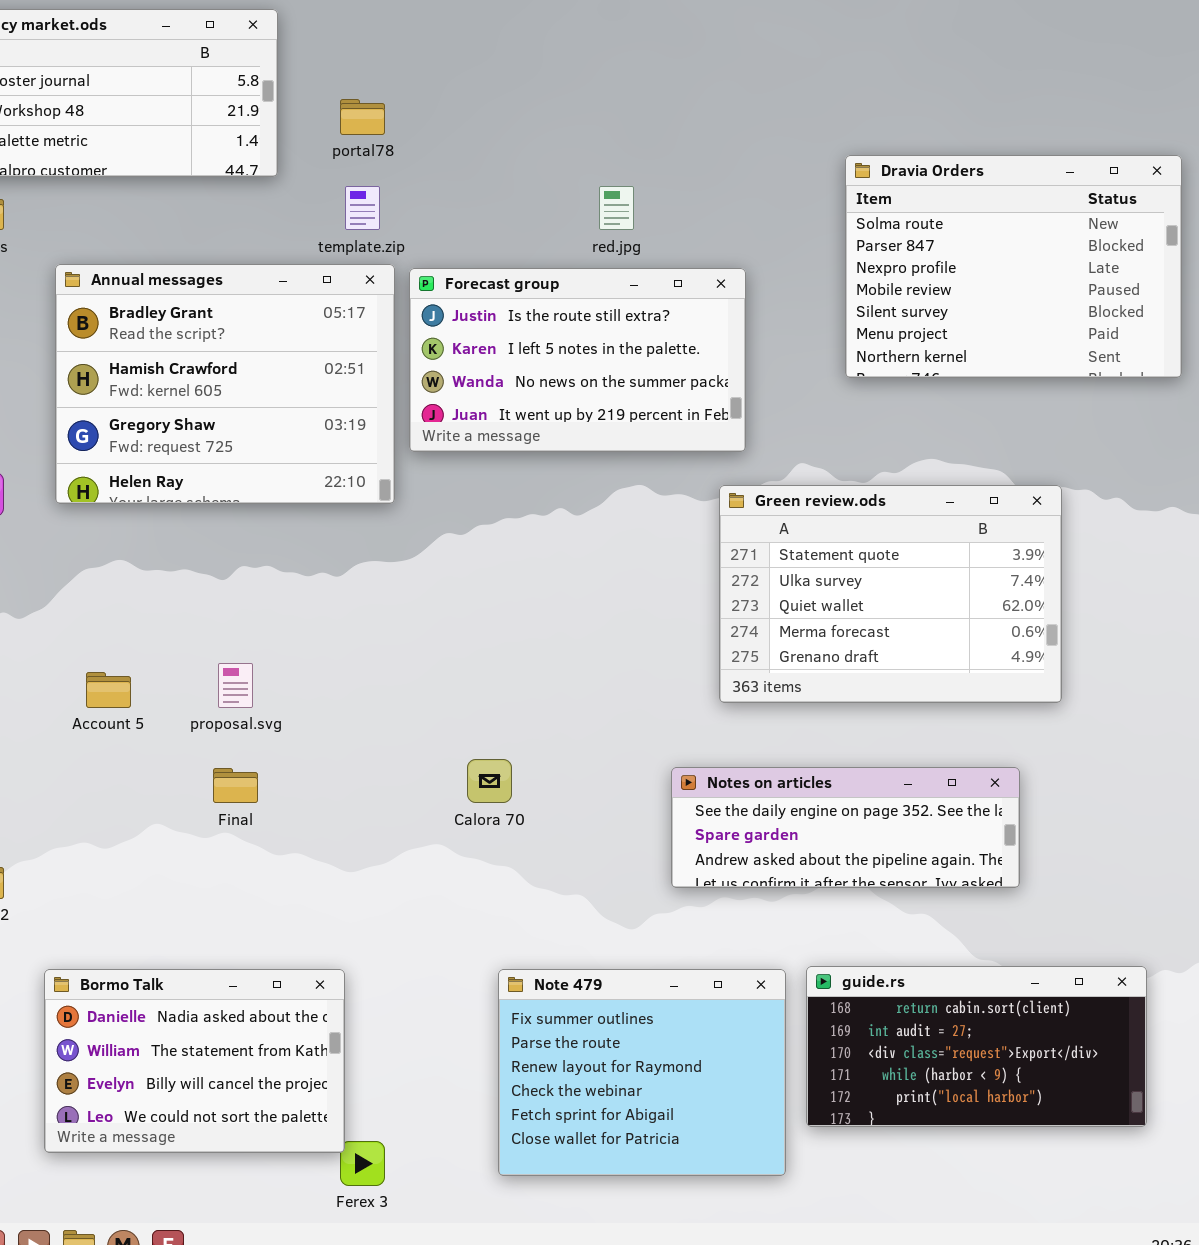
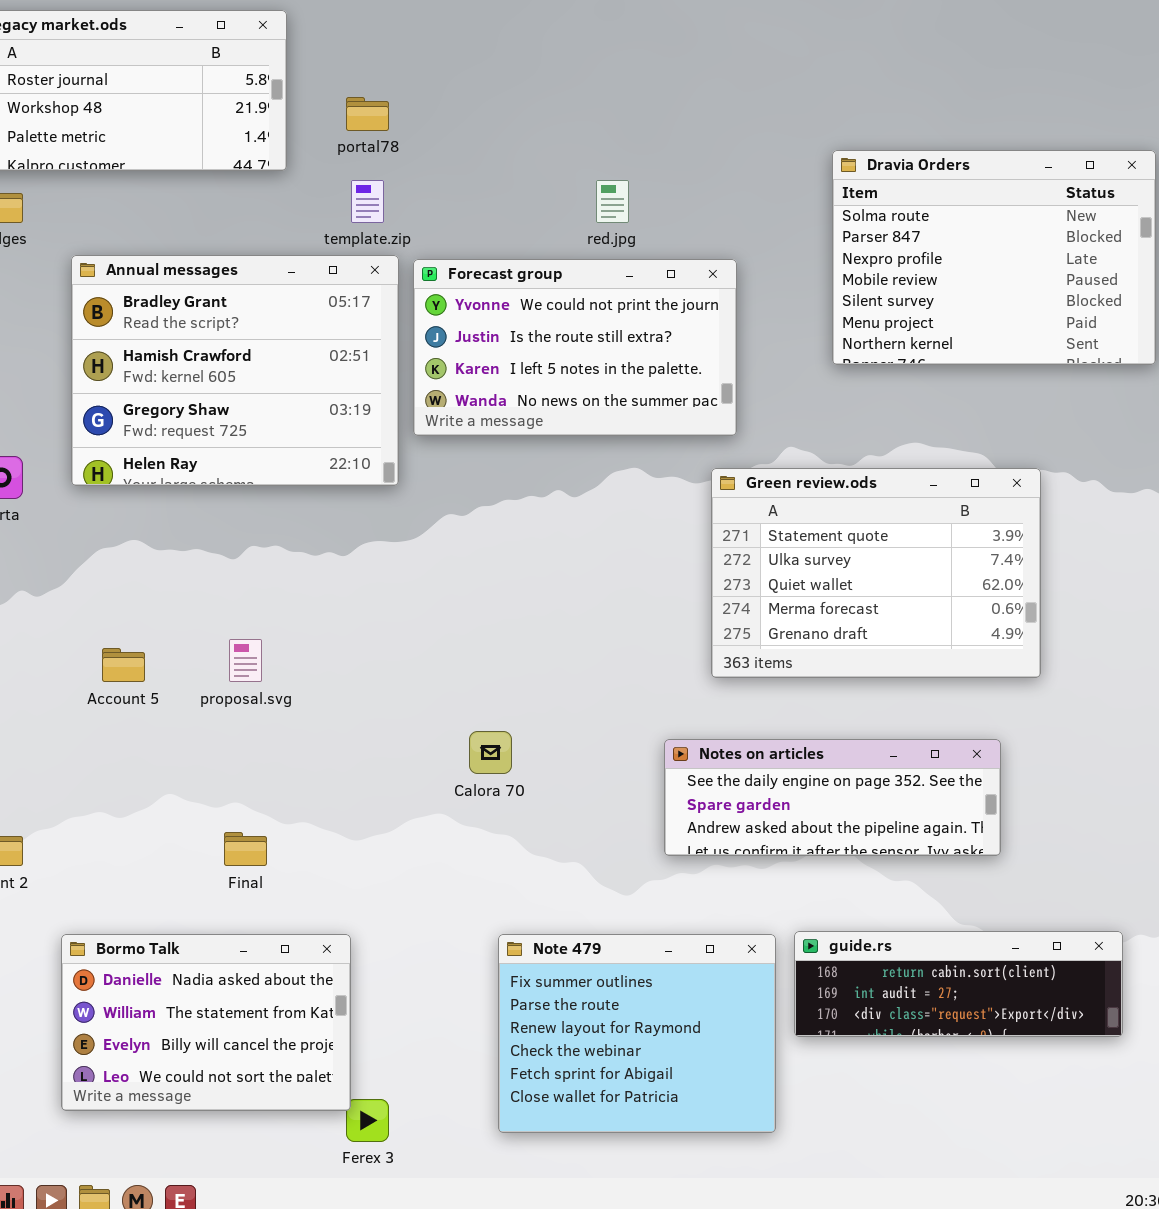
Forecast group: [409,268,746,452] -> [413,259,737,436], scrolled up 1 row
Final: [213,768,258,803] -> [224,832,267,866], moved
guide.rs: [806,966,1147,1127] -> [794,931,1123,1037], resized

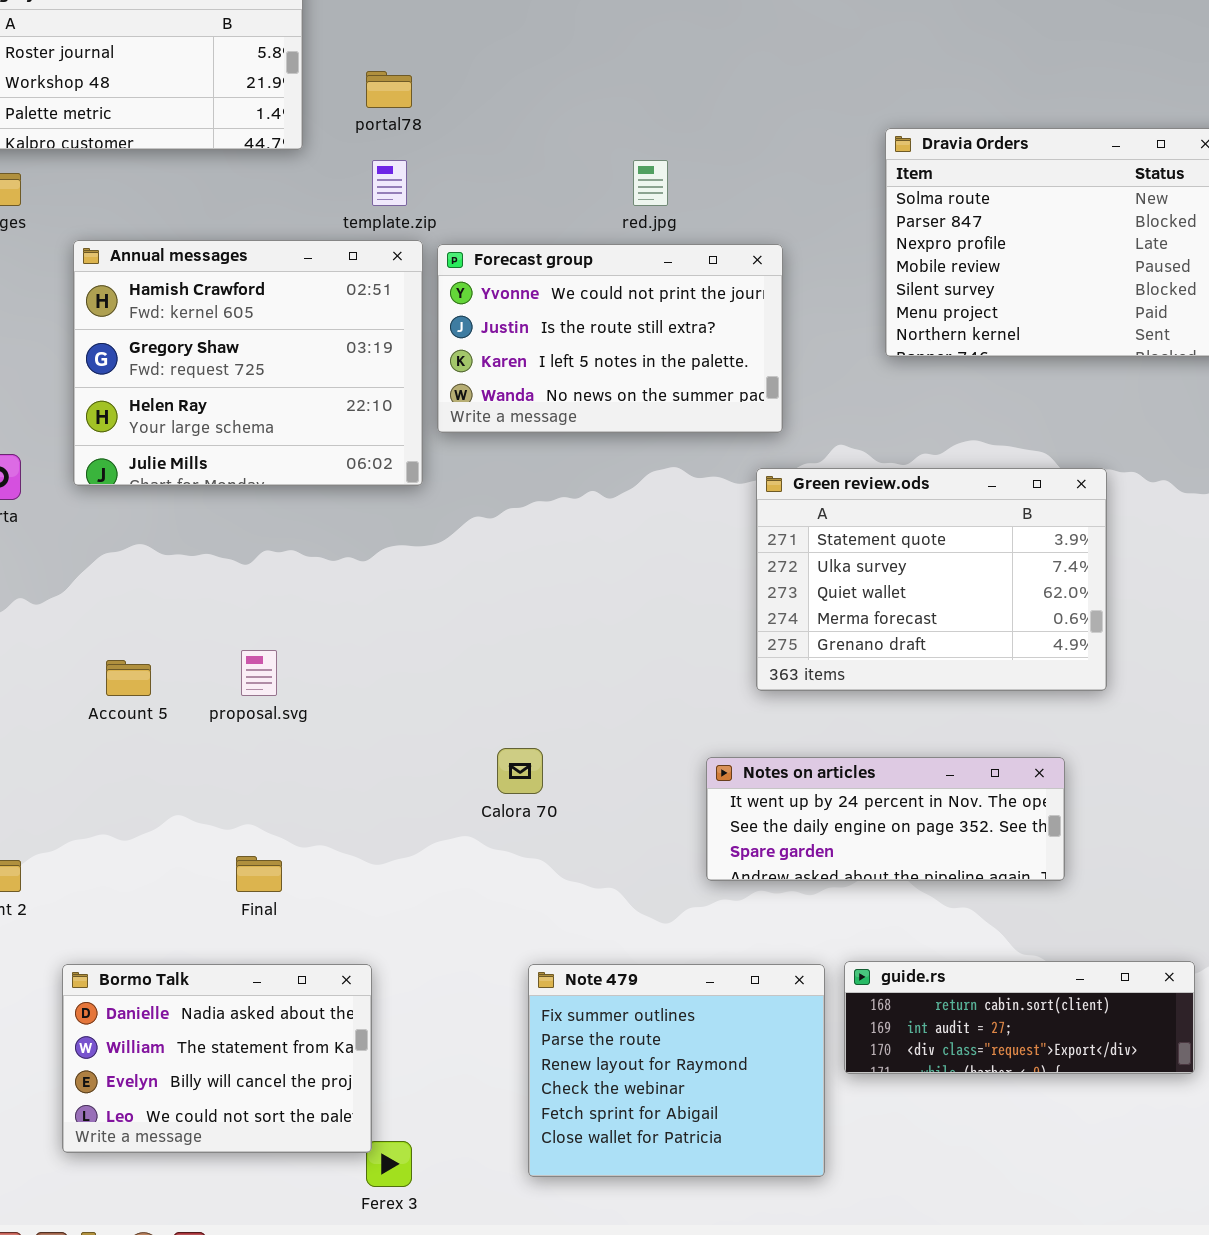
Annual messages: [71,255,399,486] -> [73,240,423,486], scrolled down 1 row
Notes on articles: [664,739,1001,856] -> [706,757,1065,881], scrolled up 1 row

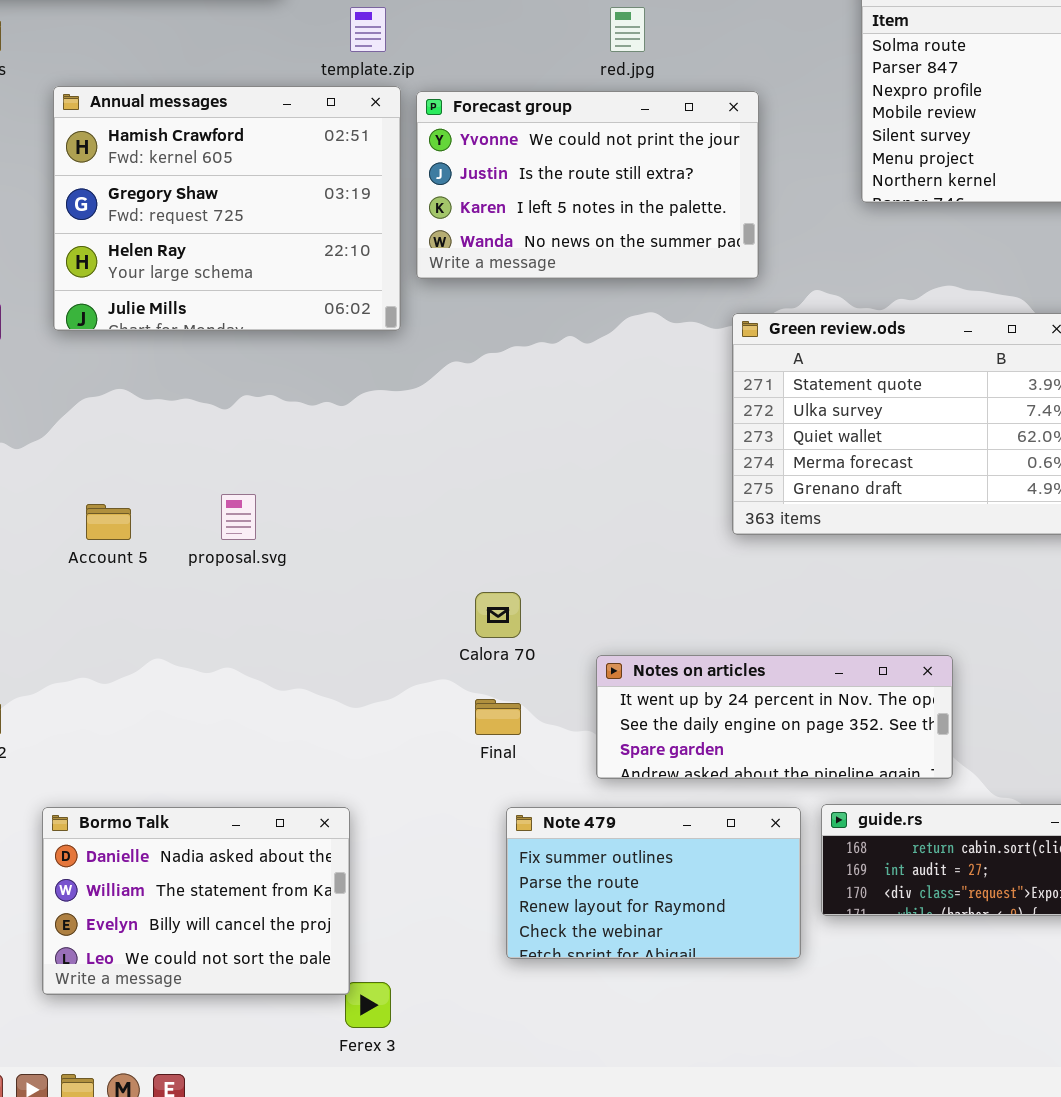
Notes on articles: [706,757,1065,881] -> [596,655,953,779], moved
Final: [236,856,282,892] -> [475,699,521,735], moved
Note 479: [528,964,825,1177] -> [506,807,801,959], resized

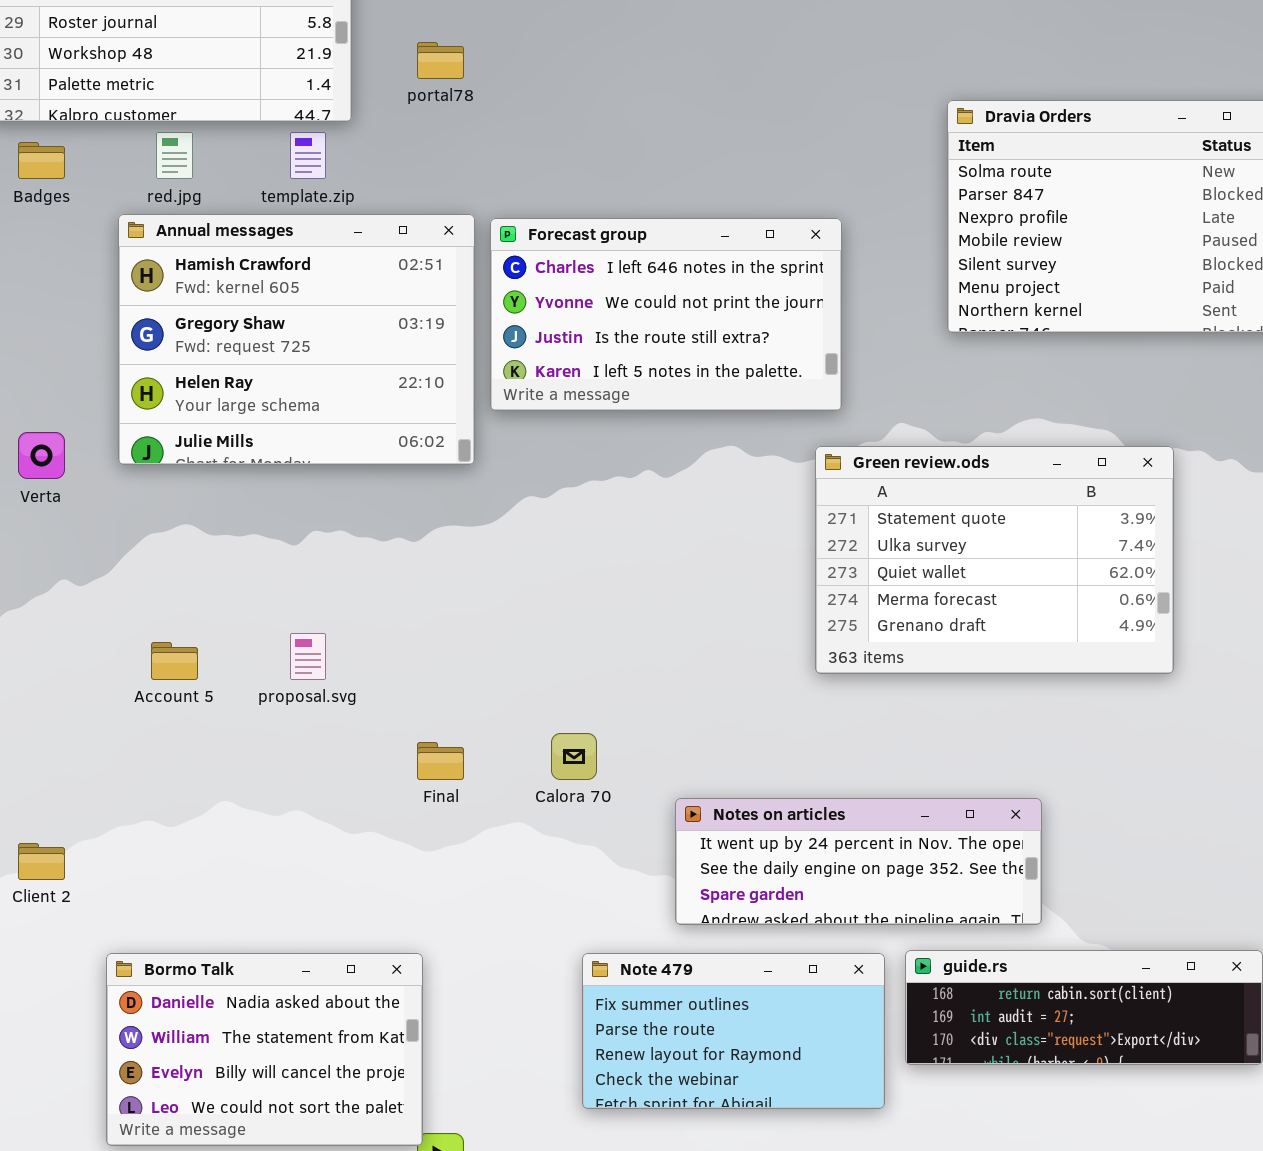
template.zip: [350,7,386,52] -> [290,132,326,179], moved
red.jpg: [610,7,645,52] -> [156,132,193,179], moved
Forecast group: [416,91,759,279] -> [490,218,842,411], scrolled up 1 row
Final: [475,699,521,735] -> [417,742,464,780], moved

